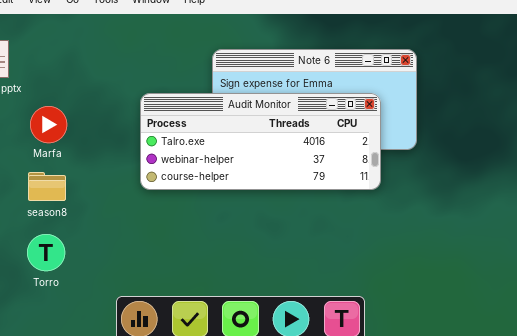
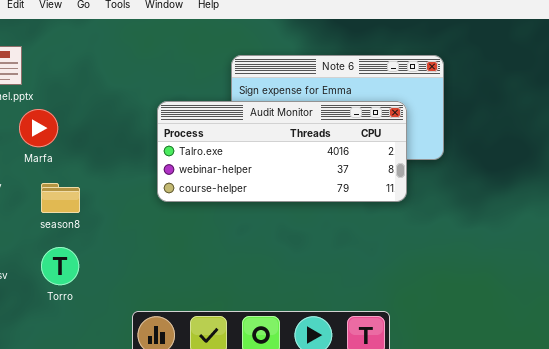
Marfa: [30,106,67,143] -> [19,109,58,147], moved

